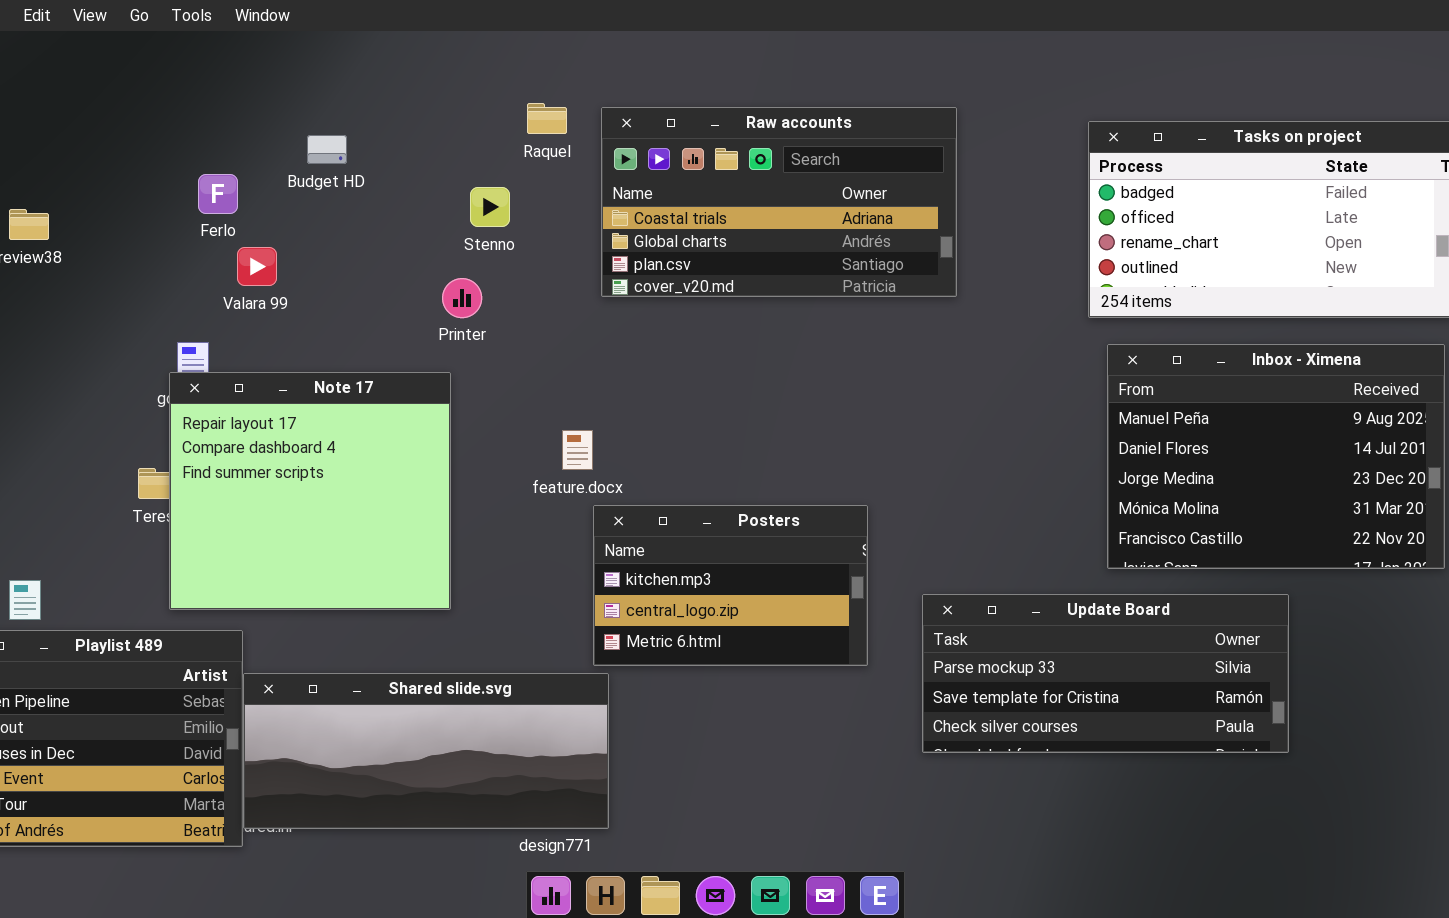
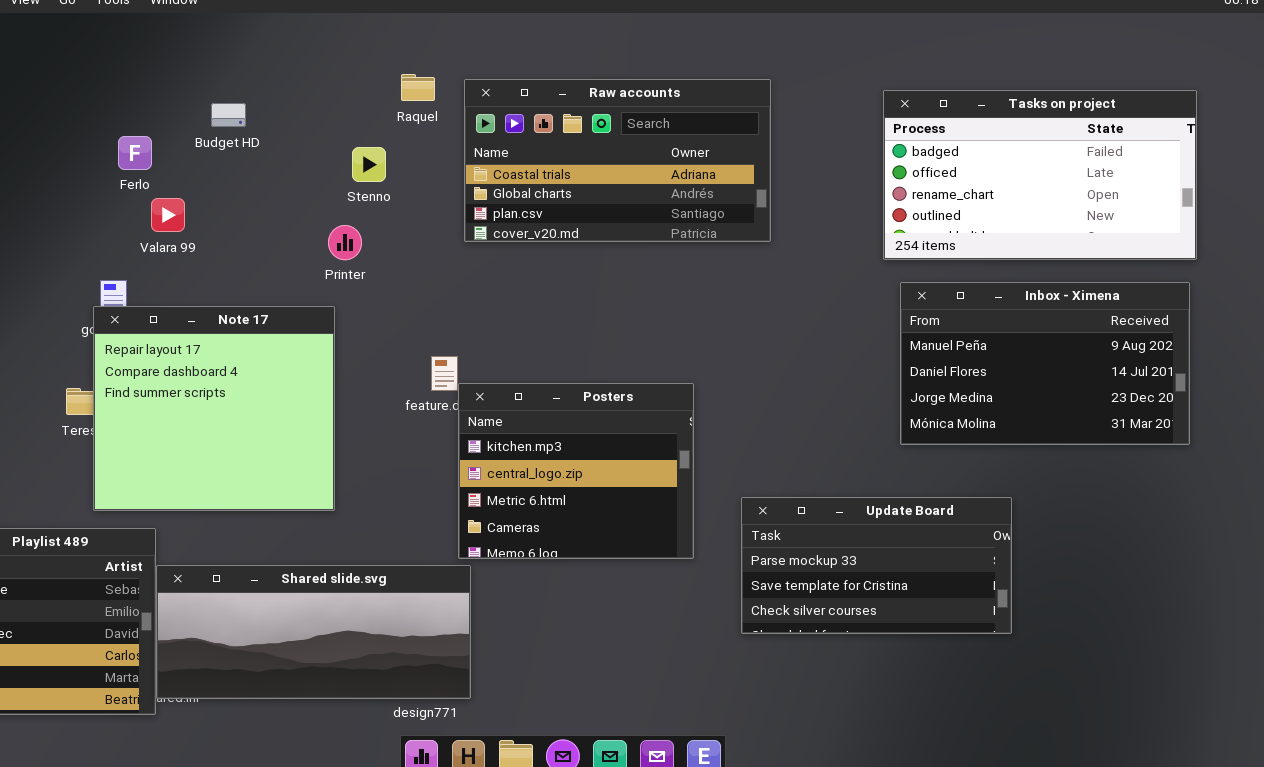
Inbox - Ximena: [1107,344,1445,569] -> [900,282,1190,445], resized
Posters: [593,505,868,666] -> [458,383,694,559], resized
Update Board: [922,594,1289,753] -> [741,497,1012,634], resized

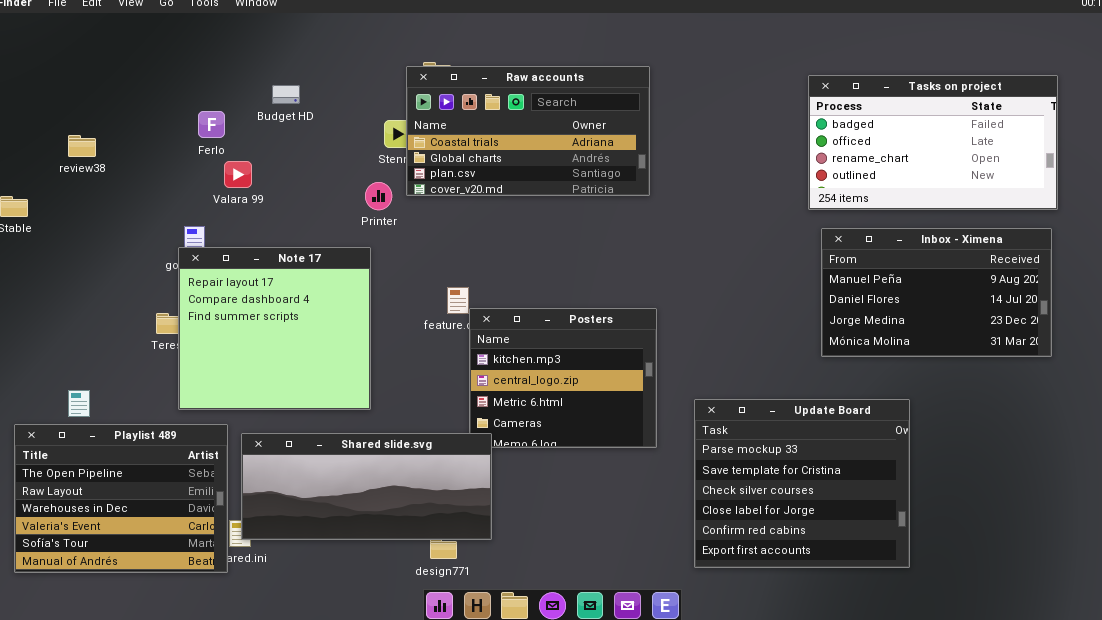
Raw accounts: [464,79,771,242] -> [406,66,650,196], moved
Update Board: [741,497,1012,634] -> [694,399,910,568], resized
Shared slide.svg: [156,565,471,699] -> [241,433,492,540], moved

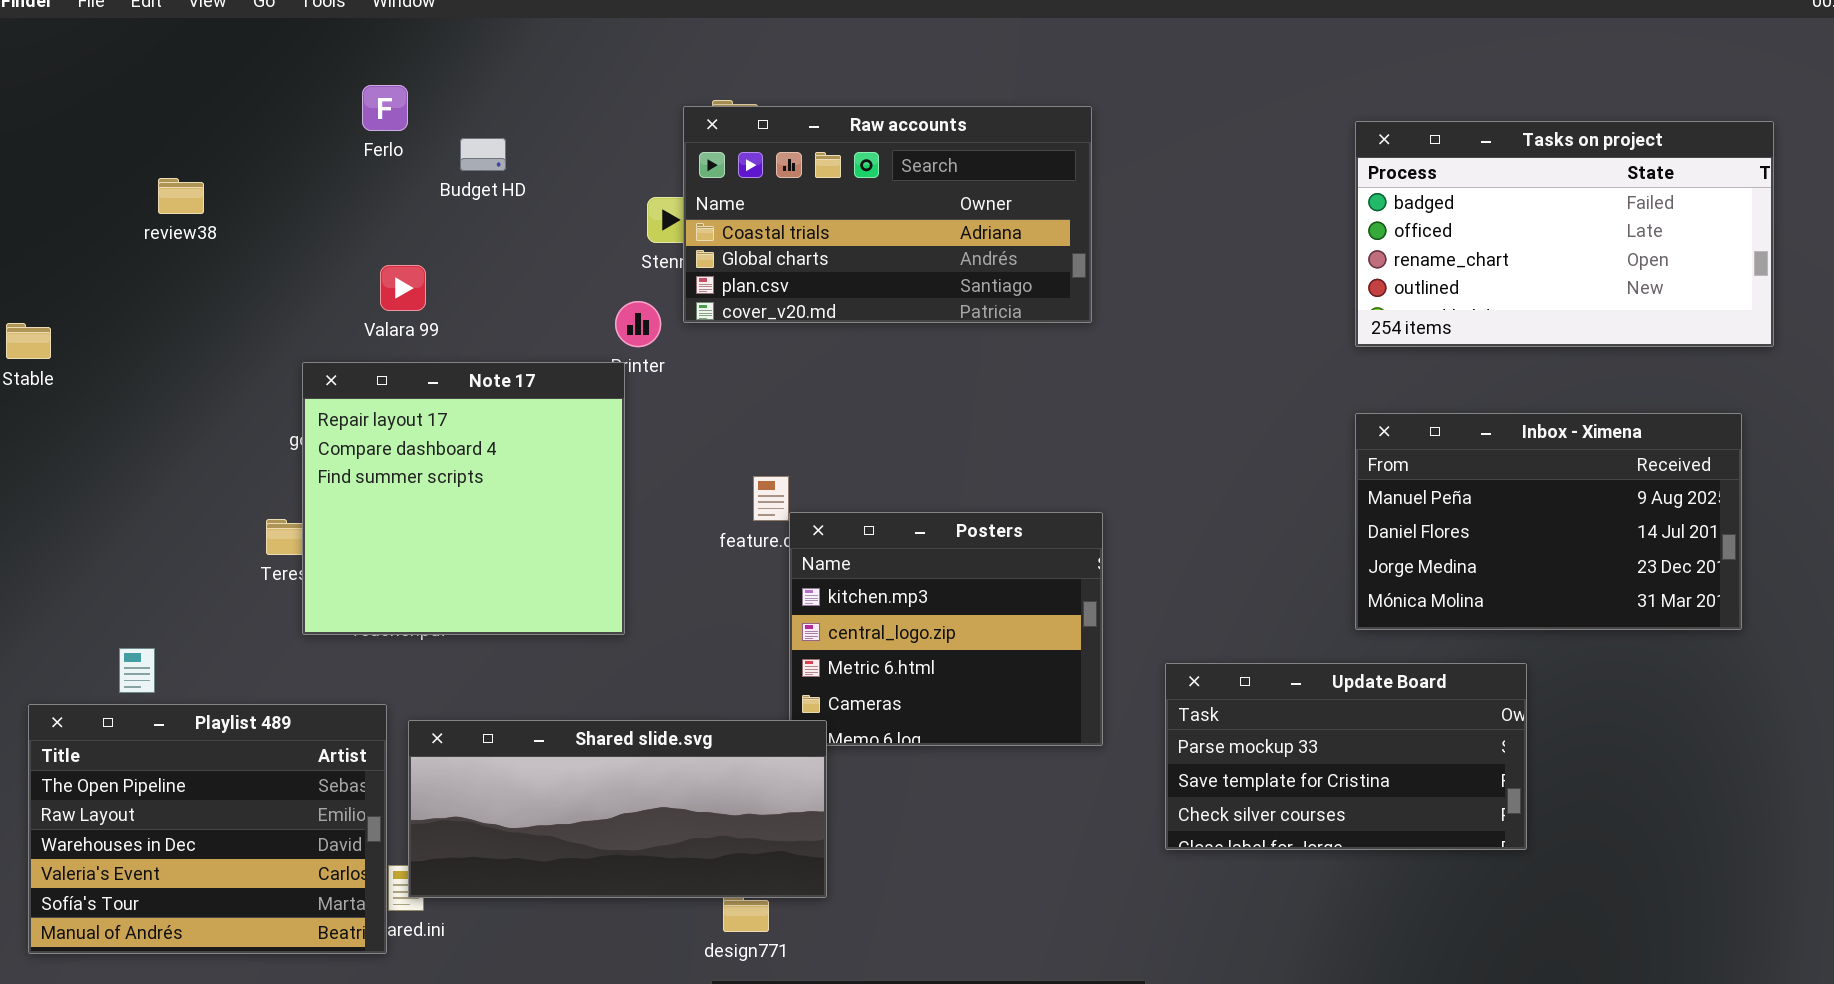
Ferlo: [198,111,225,138] -> [362,85,408,131], moved
review38: [68,135,96,157] -> [158,178,204,214], moved
Inbox - Ximena: [821,228,1052,357] -> [1355,413,1742,630], moved
Note 17: [178,247,371,410] -> [302,362,625,635], moved
Update Board: [694,399,910,568] -> [1165,663,1527,850], resized

